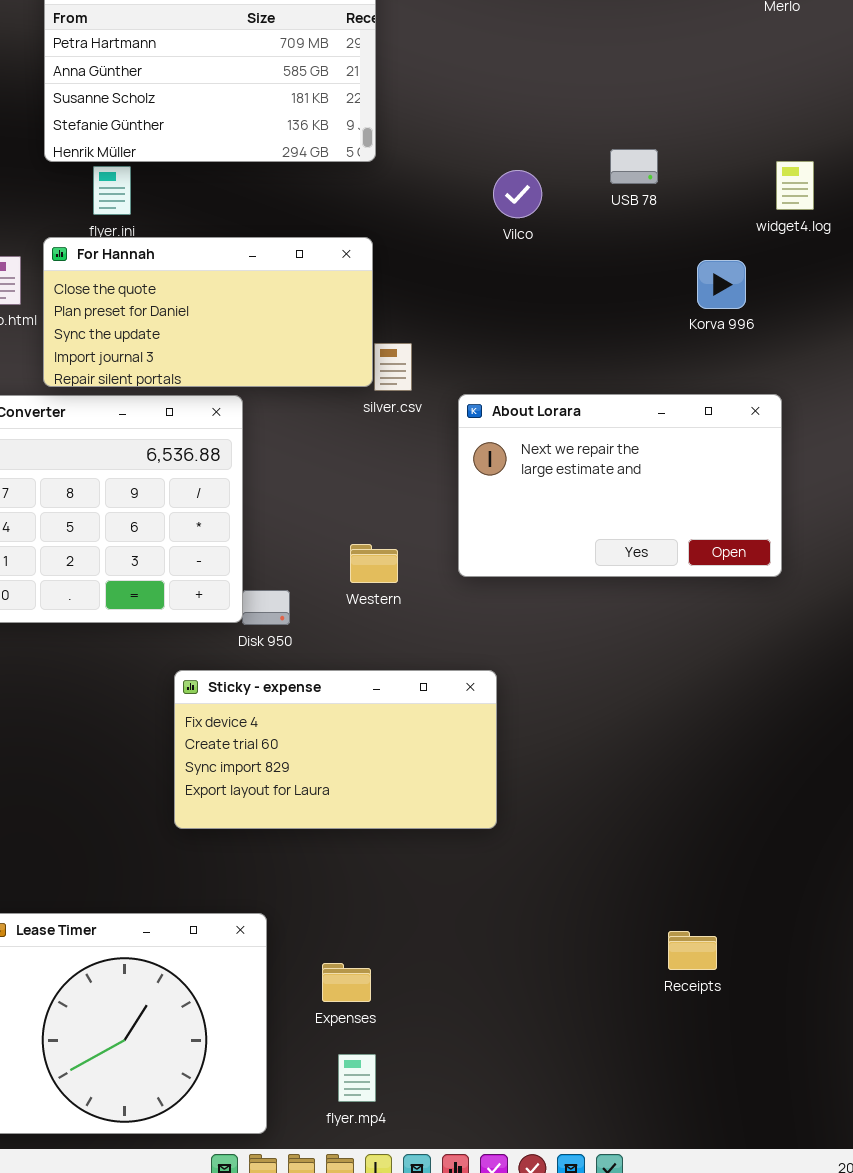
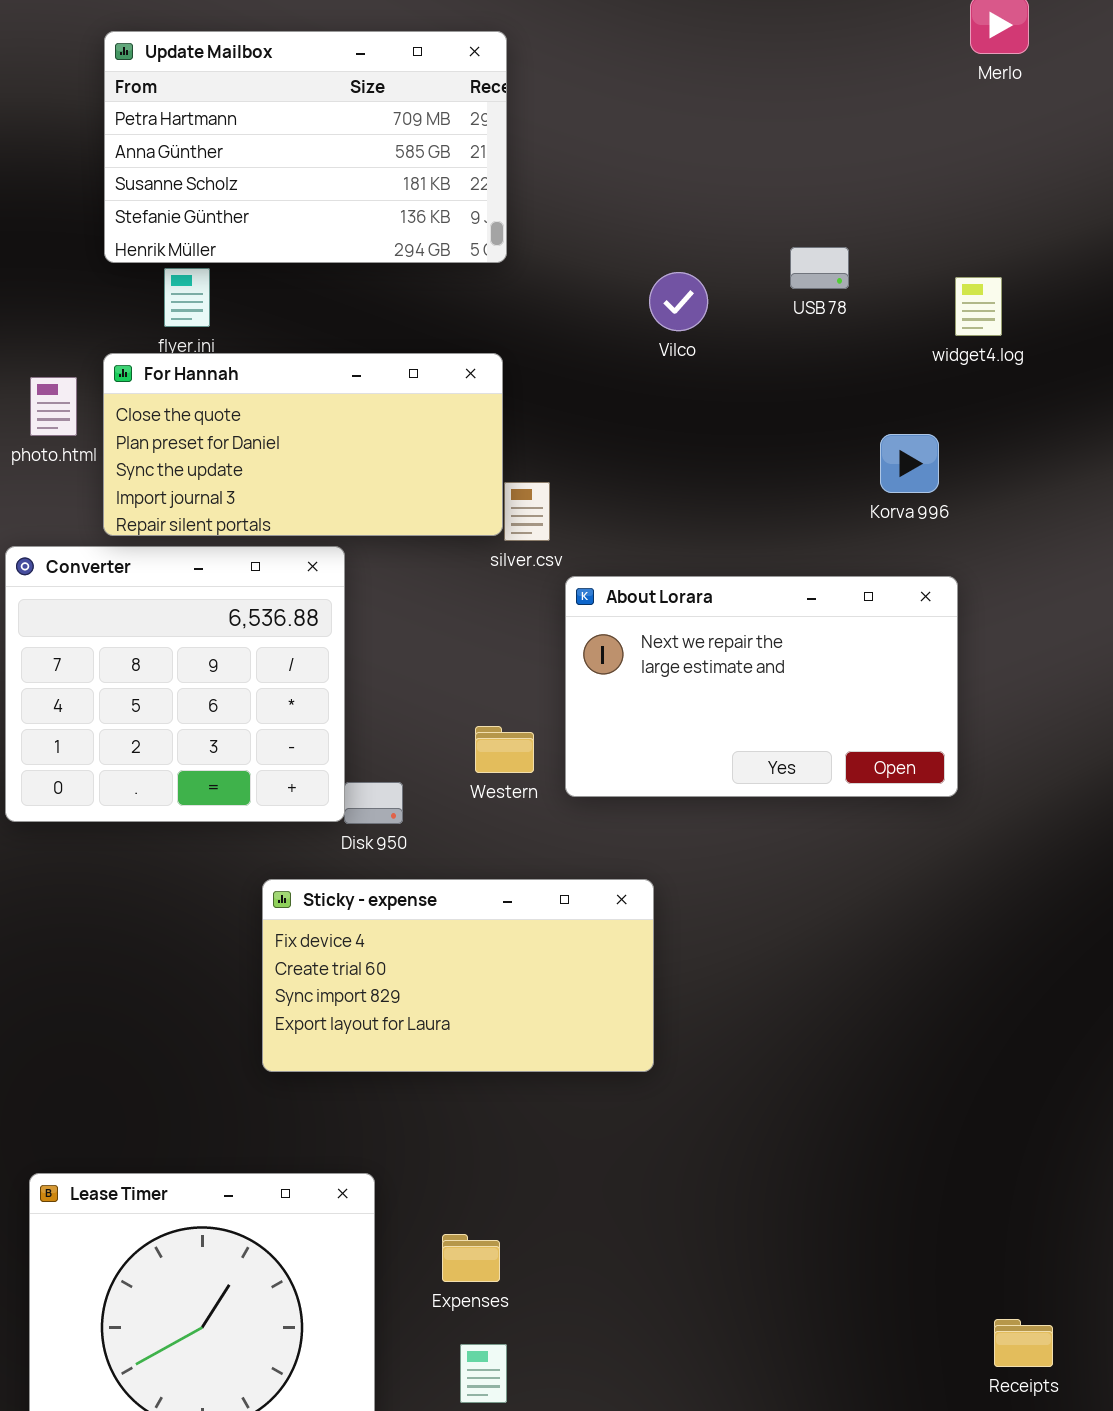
widget4.log: [776,161,814,210] -> [955,277,1002,336], moved
Korva 996: [697,260,746,309] -> [880,434,939,493], moved
About Lorara: [458,394,782,577] -> [565,576,958,797], moved
Receipts: [668,931,717,970] -> [994,1319,1053,1367], moved

